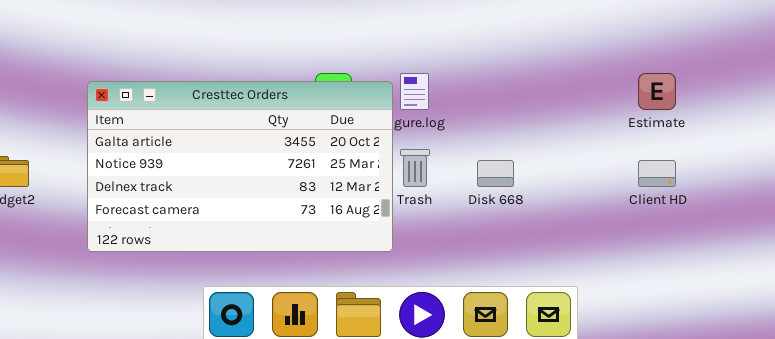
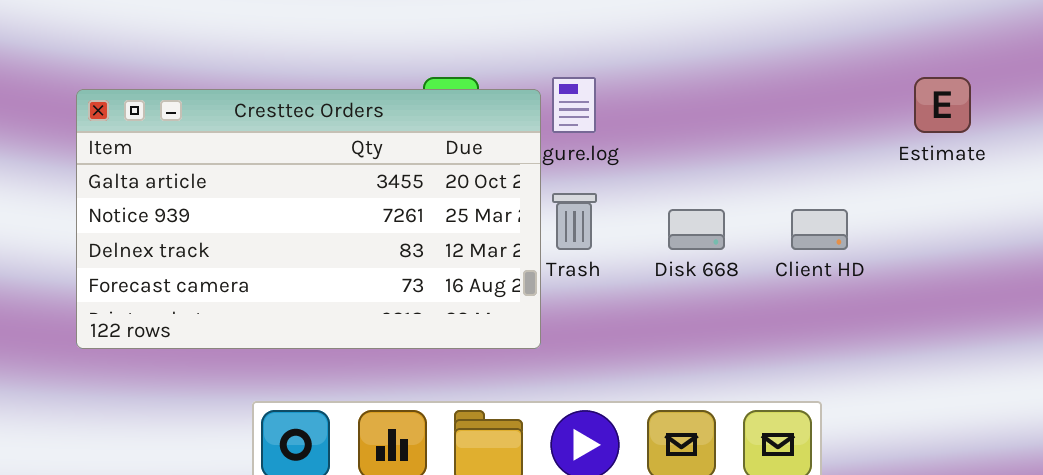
Client HD: [638,160,676,187] -> [791,209,848,250], moved

